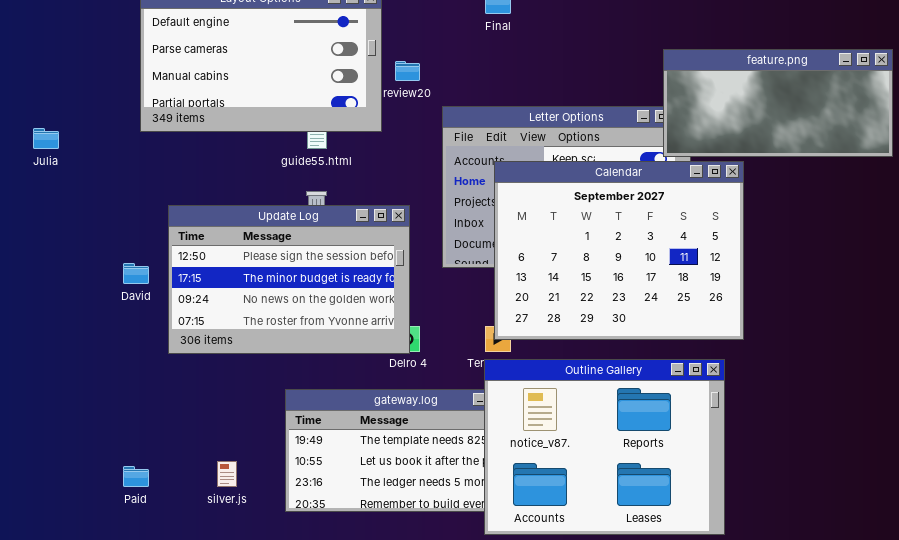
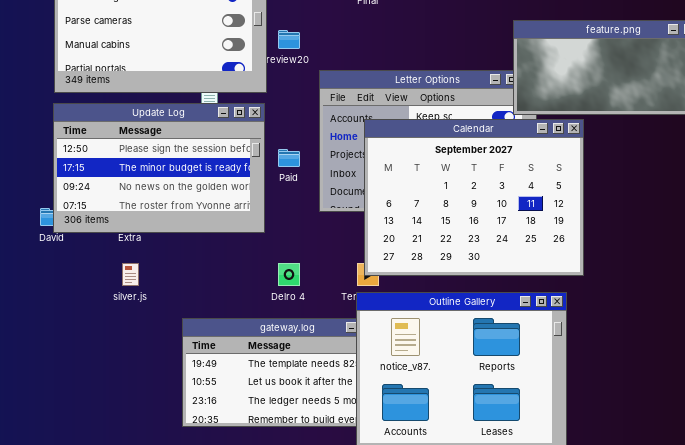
Update Log: [168,205,410,354] -> [53,103,265,233], moved
silver.js: [217,461,237,487] -> [122,263,139,286], moved
Paid: [123,466,149,487] -> [278,149,300,167], moved

